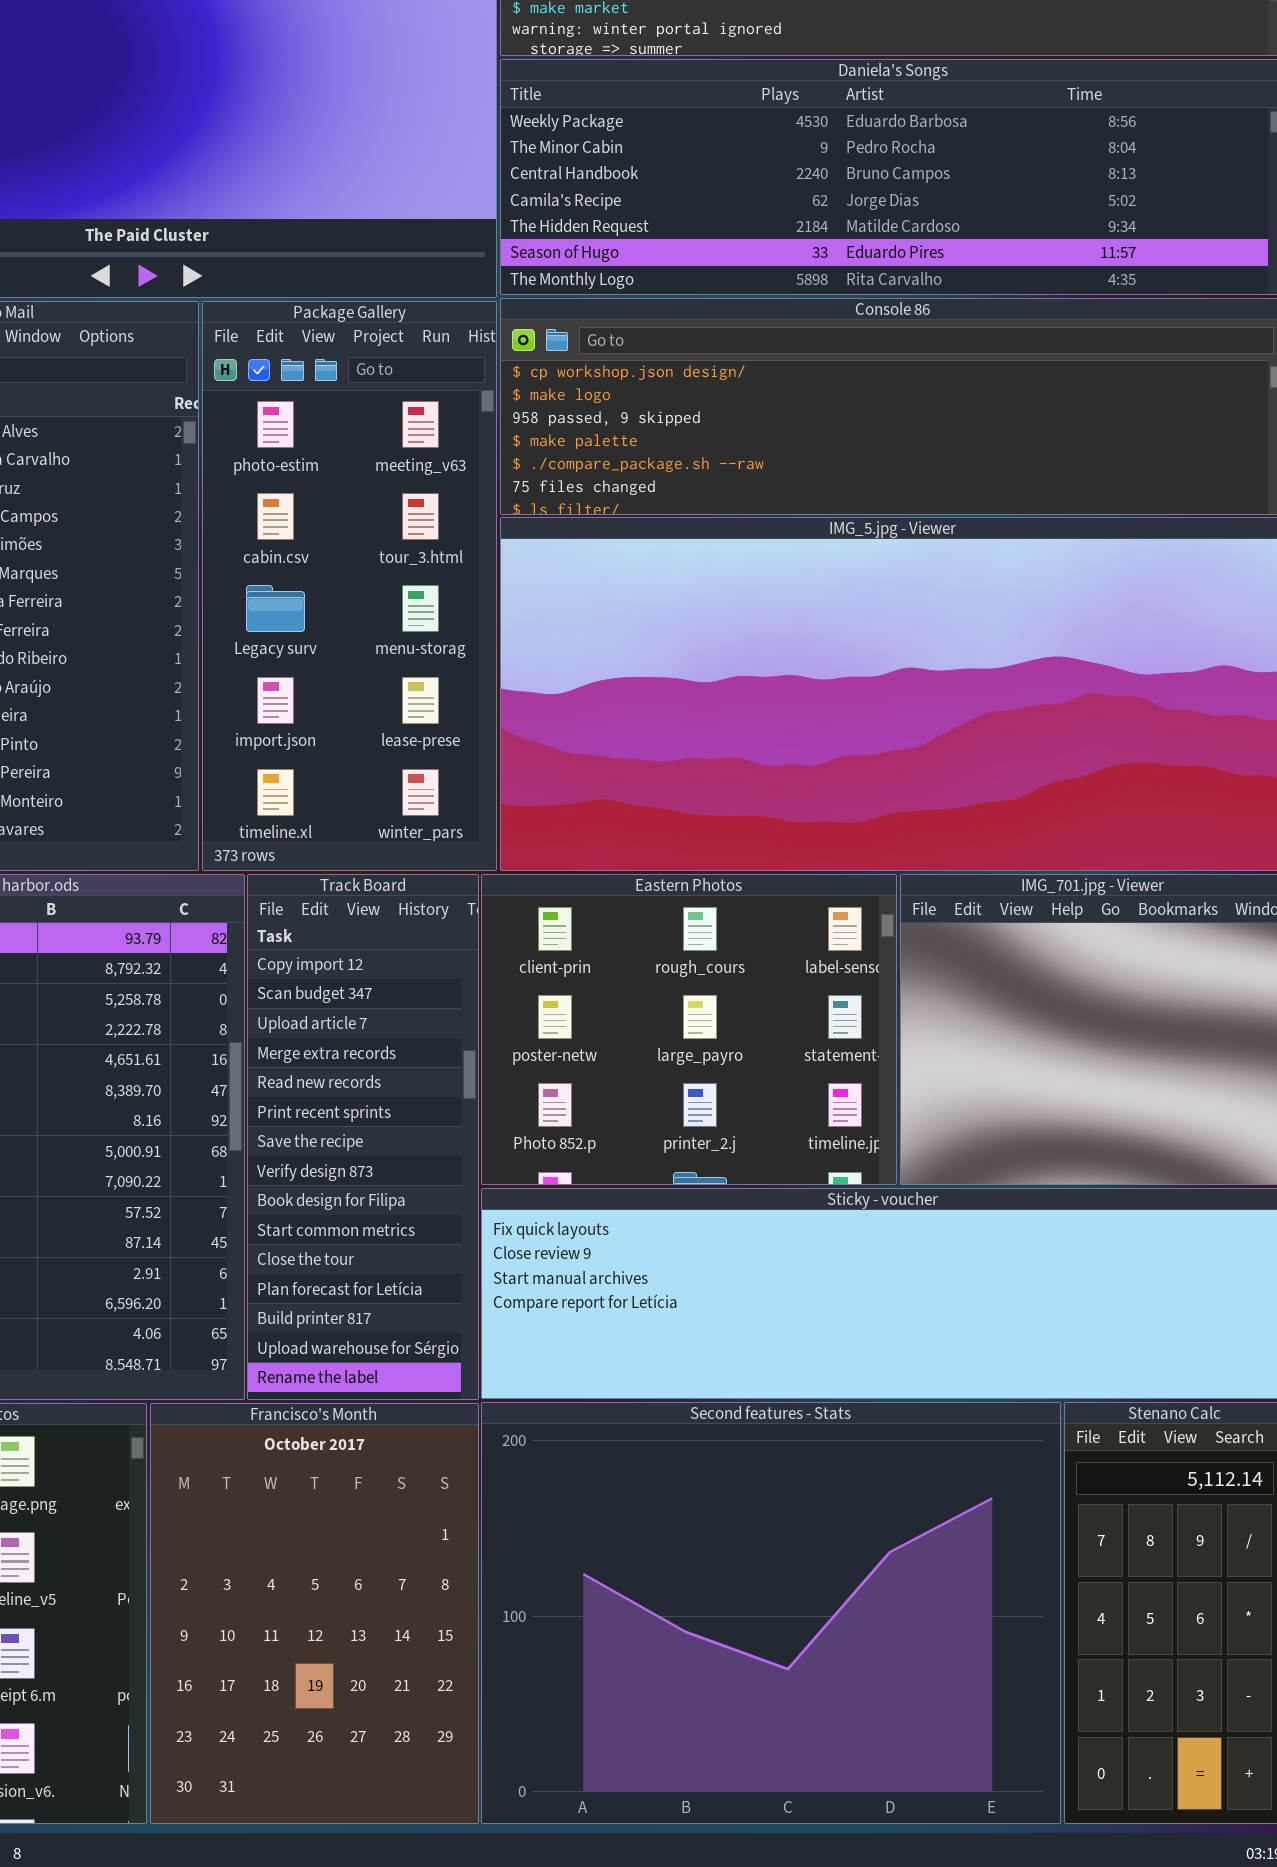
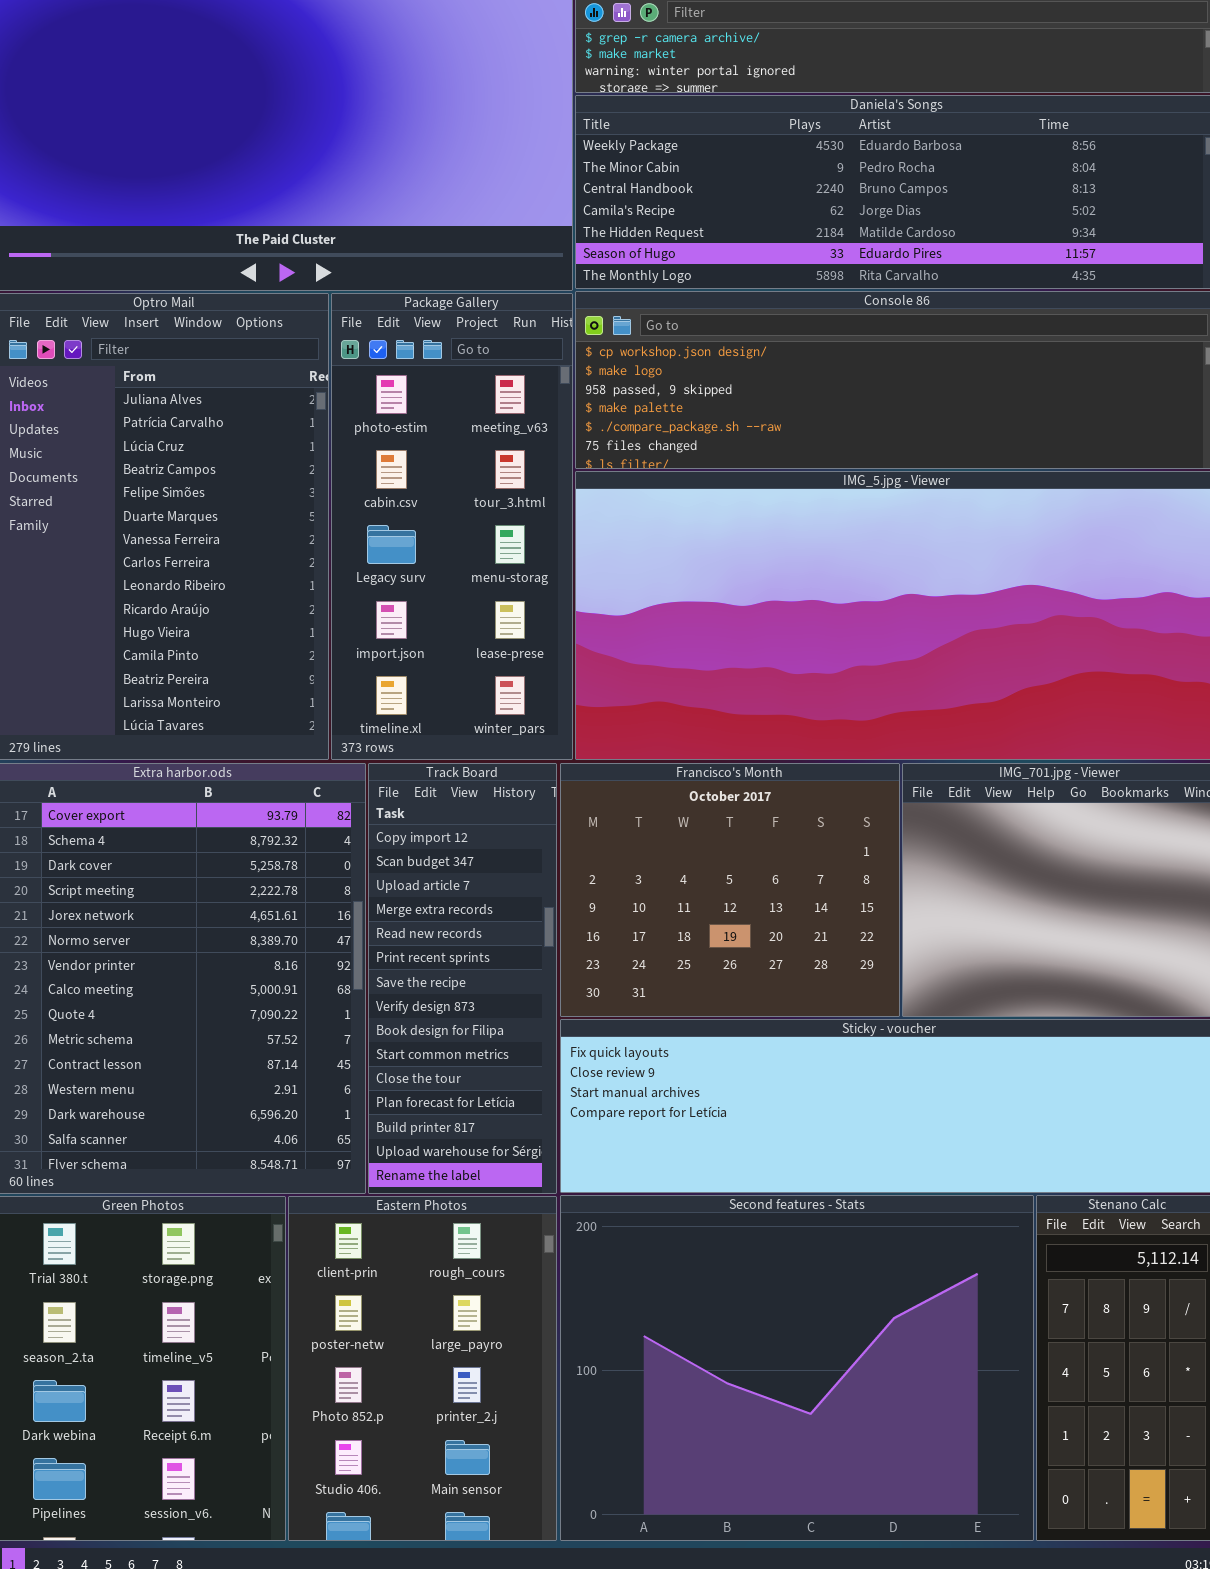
Eastern Photos: [481,874,897,1185] -> [288,1196,557,1541], moved, resized
Francisco's Month: [150,1403,479,1824] -> [560,763,900,1017], moved, resized

